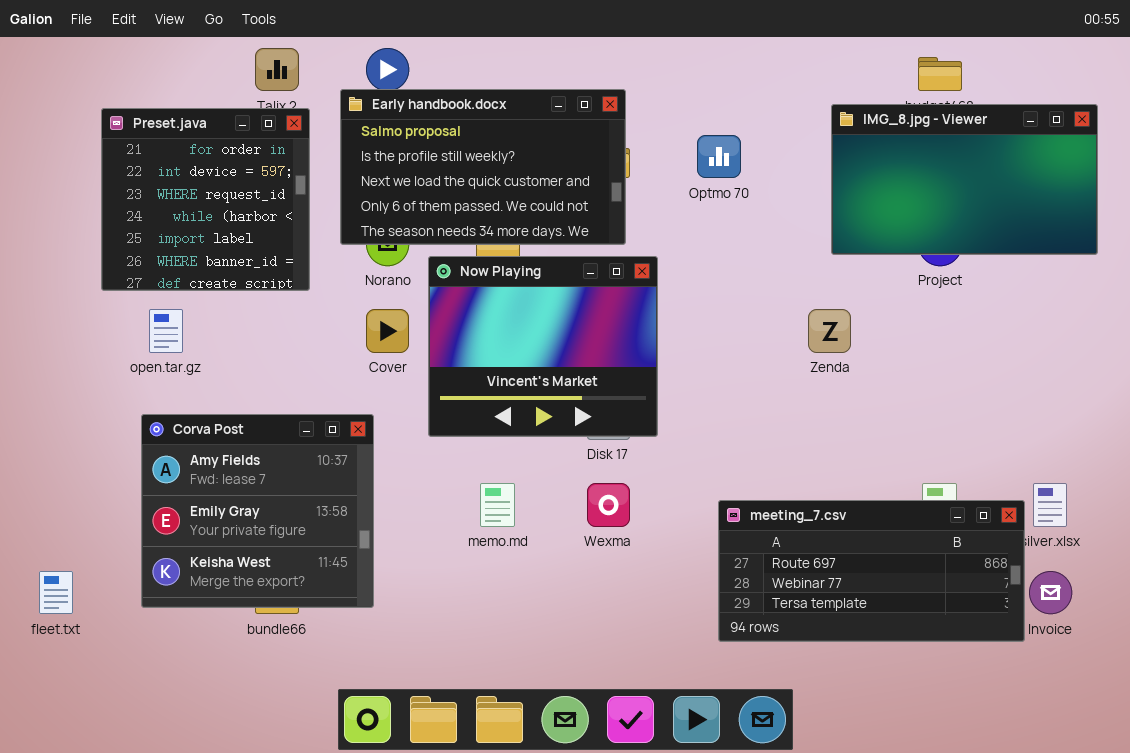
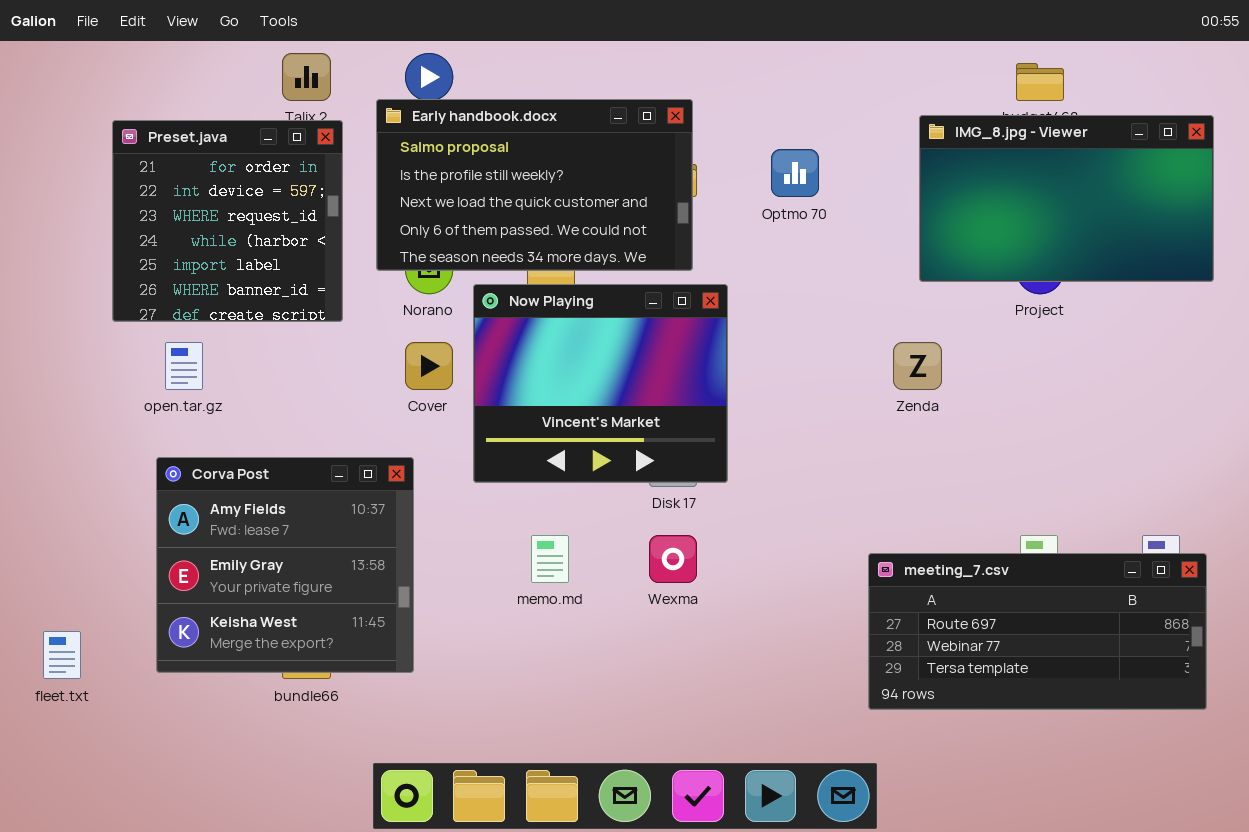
meeting_7.csv: [718,500,1025,642] -> [868,553,1207,710], moved

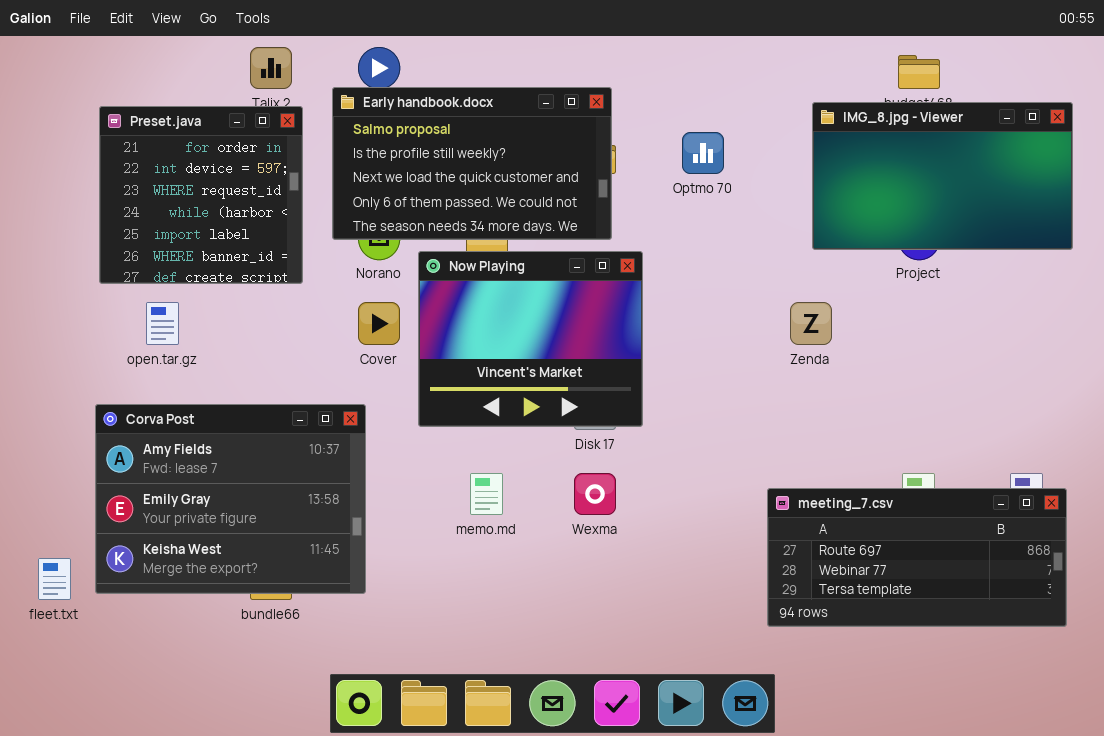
Corva Post: [156,457,414,673] -> [95,404,366,594], resized

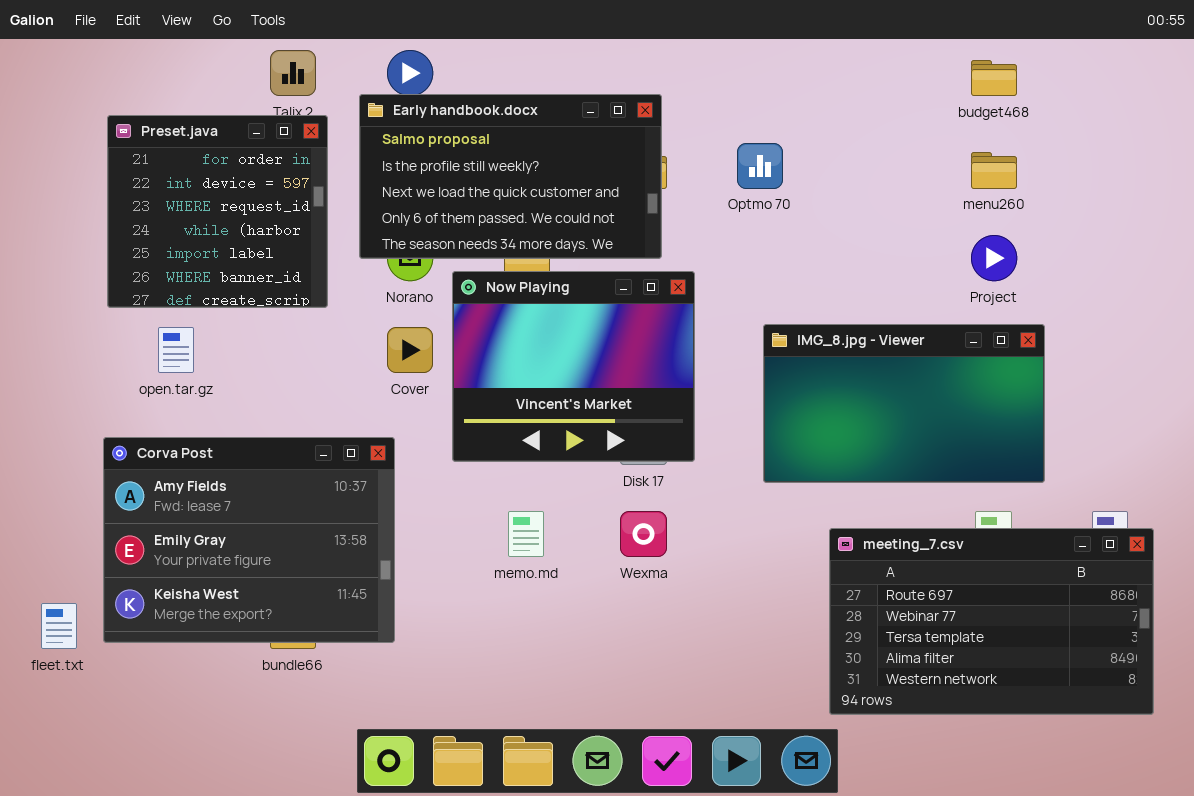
IMG_8.jpg - Viewer: [812,102,1073,250] -> [763,324,1045,483], moved
meeting_7.csv: [767,488,1067,627] -> [829,528,1154,715], resized

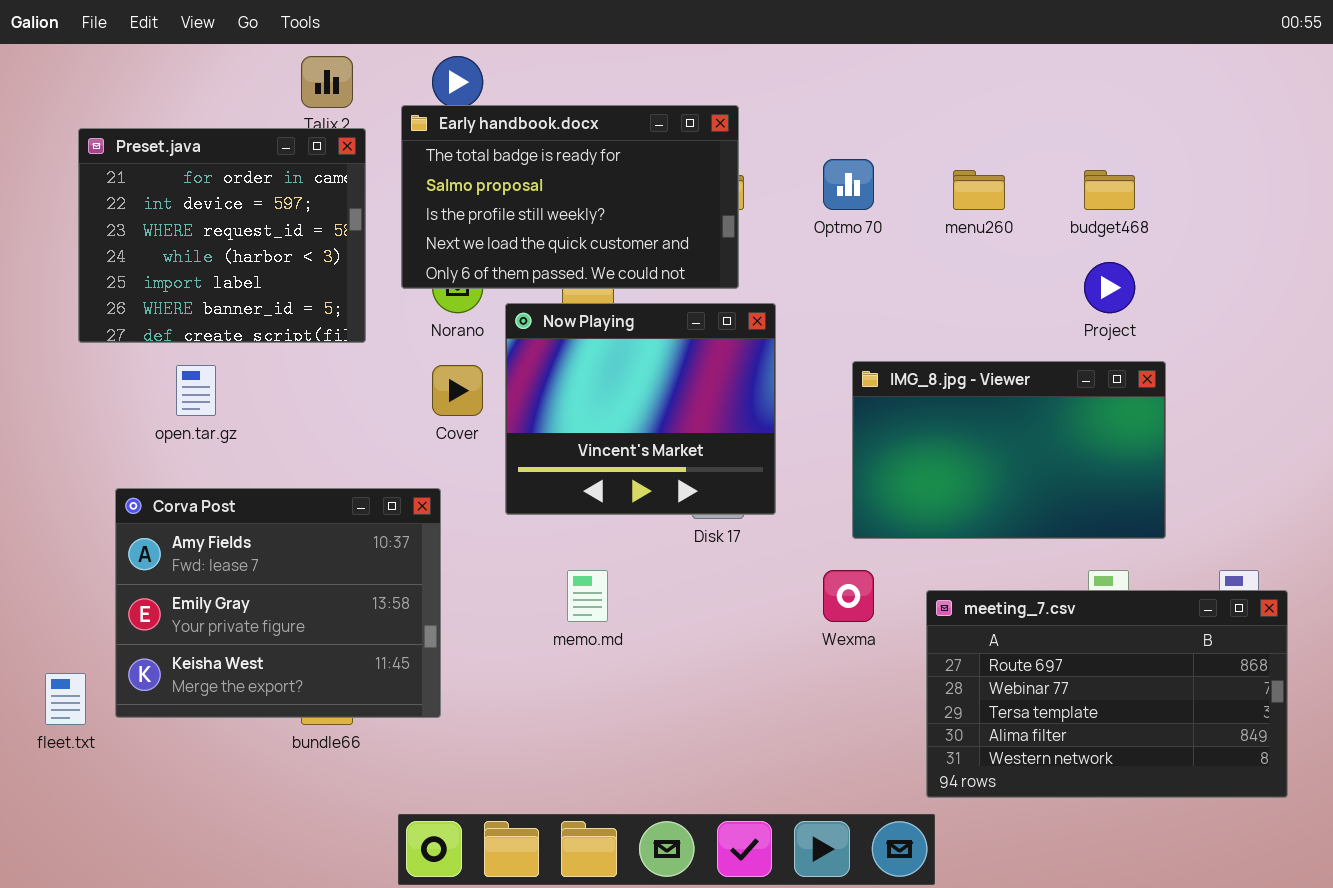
budget468: [971,60,1017,96] -> [1084,170,1135,210], moved
Early handbook.docx: [359,94,662,259] -> [401,105,739,289], scrolled up 1 row
Preset.java: [107,115,328,308] -> [78,128,366,343], resized
menu260: [971,152,1017,189] -> [953,170,1005,210], moved
Wexma: [620,511,667,557] -> [823,570,874,622], moved

